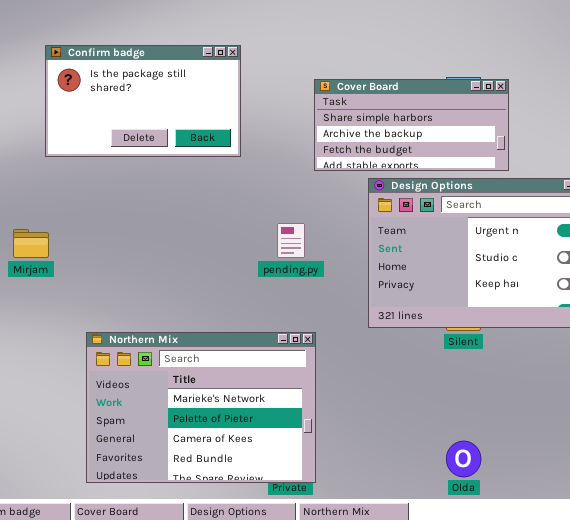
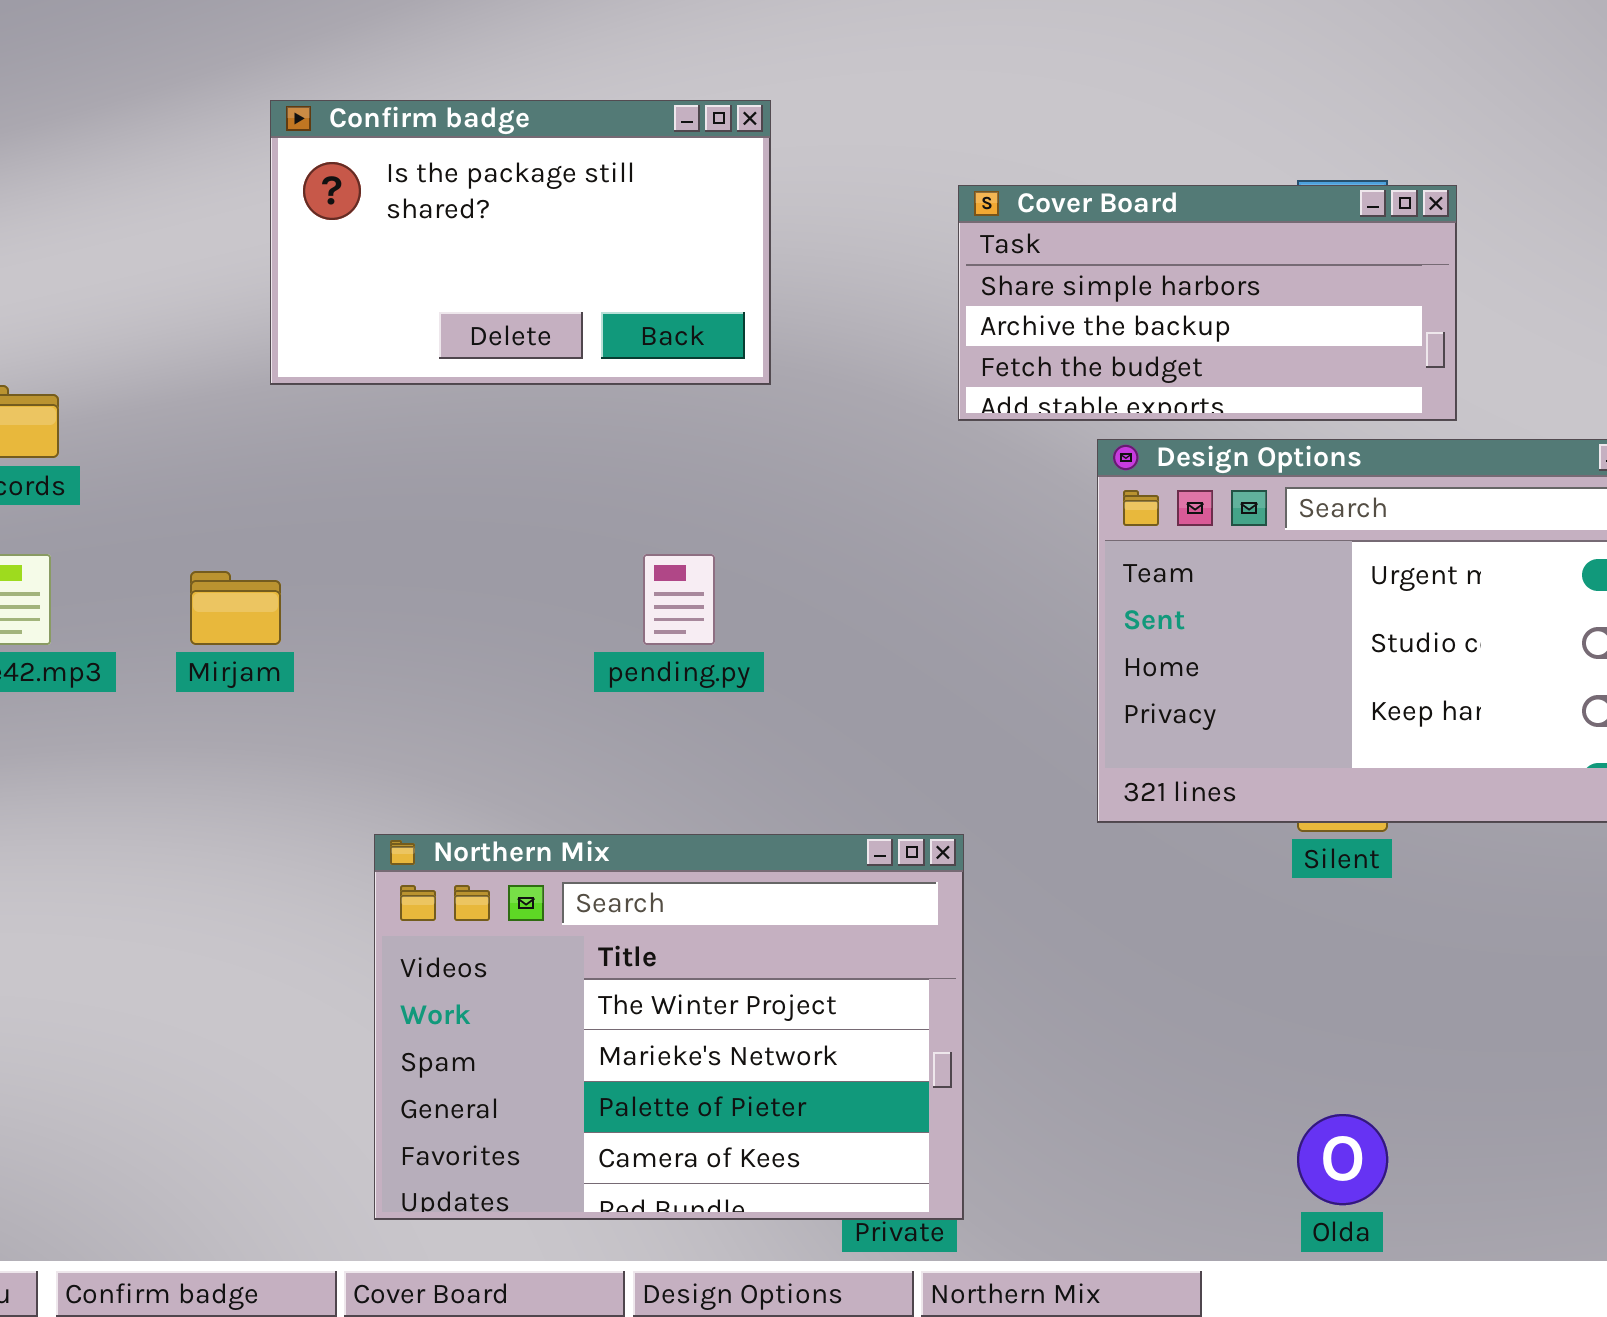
pending.py: [277,223,305,258] -> [643,554,715,645], moved
Northern Mix: [86,332,316,483] -> [374,834,964,1220], scrolled up 1 row

